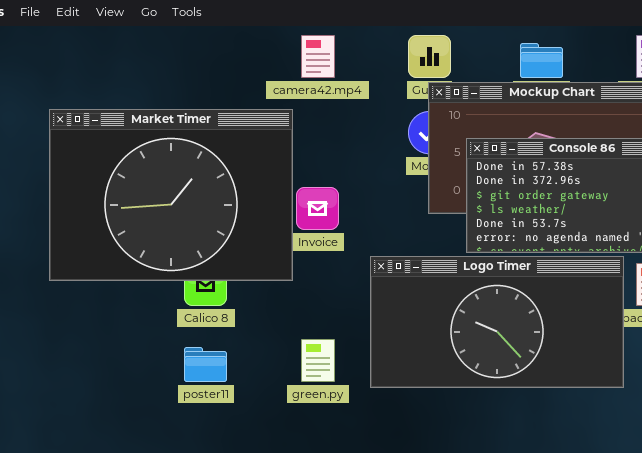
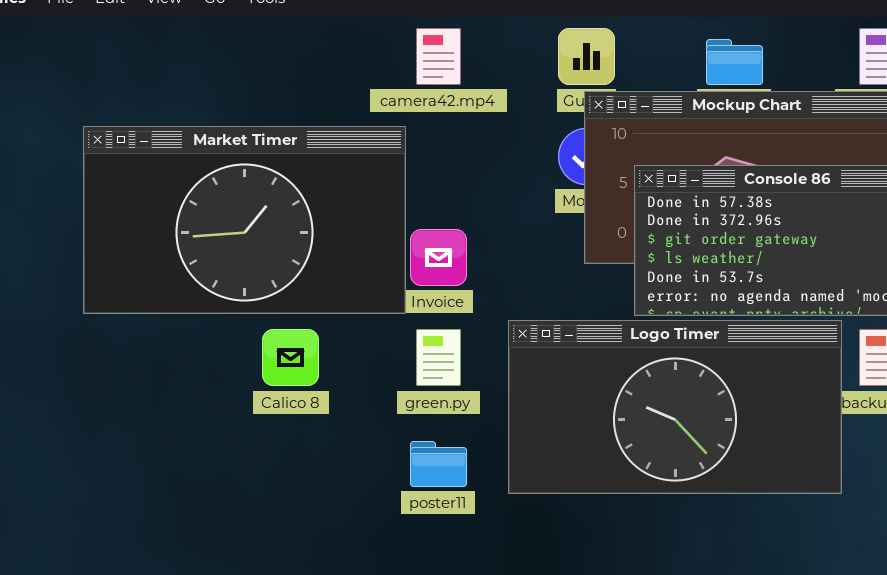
Market Timer: [49,109,293,281] -> [83,126,406,314], resized
green.py: [301,339,335,382] -> [416,329,461,386], moved
poster11: [184,347,227,382] -> [410,441,467,487], moved

